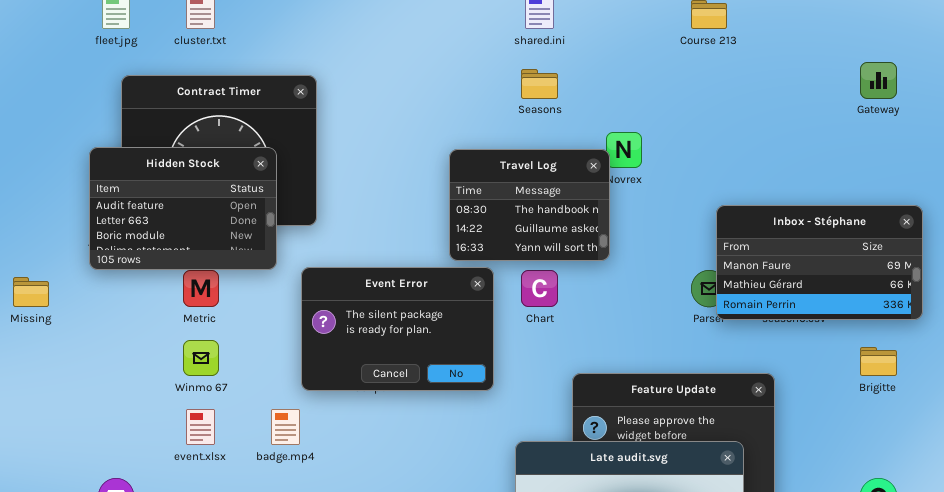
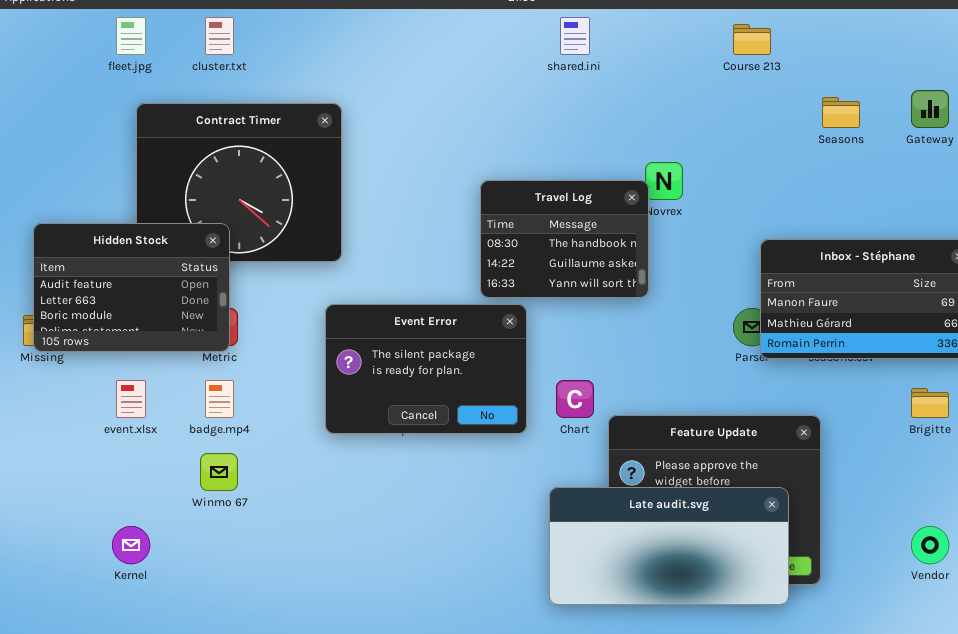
Seasons: [521,69,558,99] -> [822,97,860,128], moved
Hidden Stock: [89,147,277,270] -> [33,223,230,352], moved
Chart: [521,270,558,307] -> [556,380,594,418], moved
Winmo 67: [183,340,219,376] -> [200,453,238,491], moved
event.xlsx: [186,409,215,445] -> [116,380,146,418], moved
badge.mp4: [271,409,300,445] -> [205,380,234,418], moved

